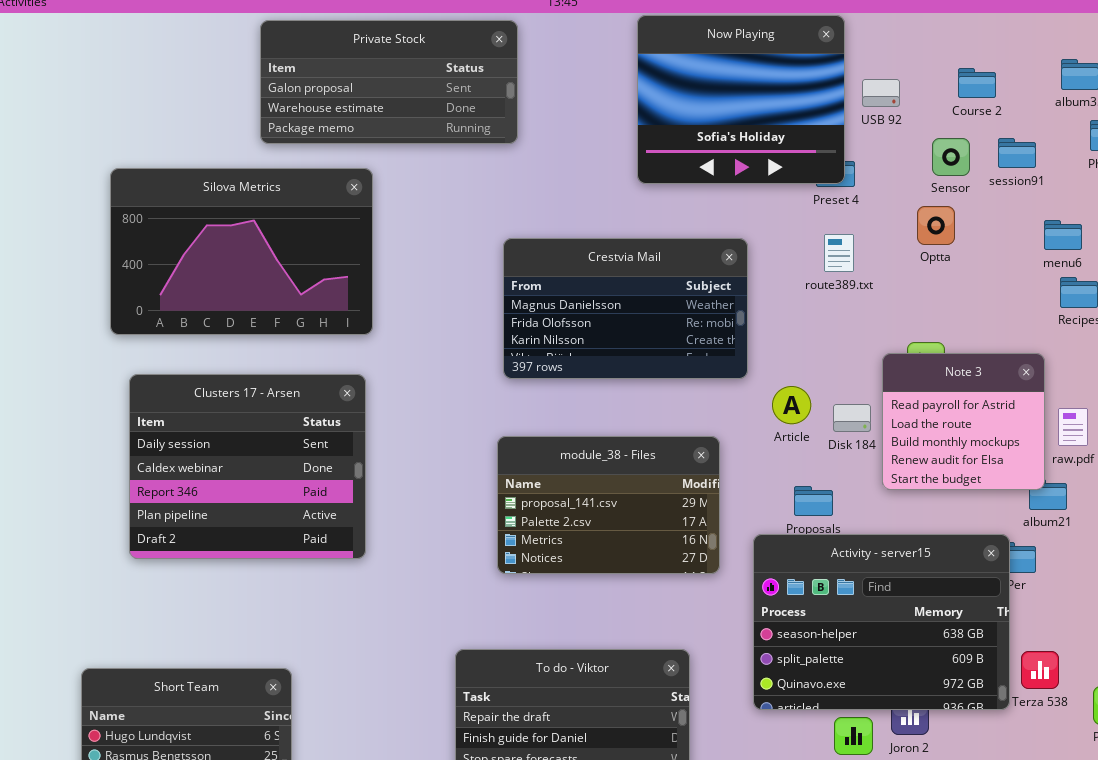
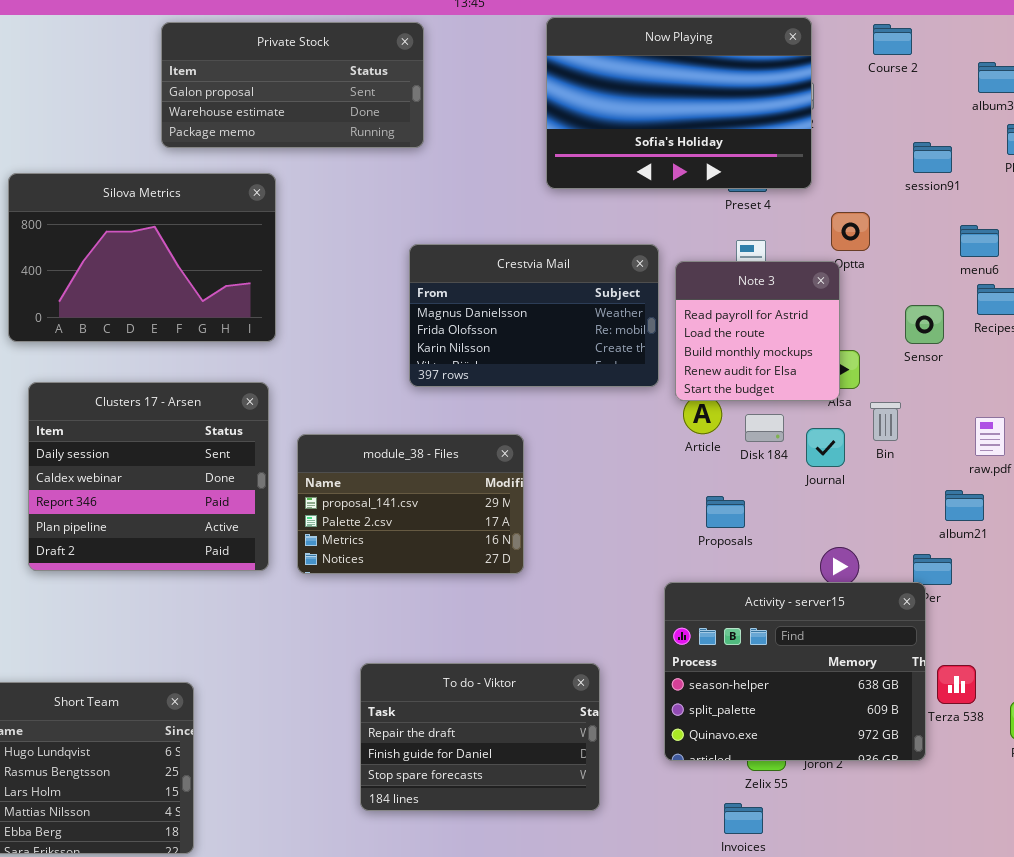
Now Playing: [637,15,845,184] -> [546,17,812,189], resized
Course 2: [958,68,996,98] -> [873,24,912,55], moved
Sensor: [932,138,970,176] -> [905,305,944,344], moved
Note 3: [882,353,1045,490] -> [675,261,840,401], moved
module_38 - Files: [497,436,720,574] -> [297,434,524,574], moved
Activity - server15: [753,534,1010,710] -> [664,582,926,761], moved

